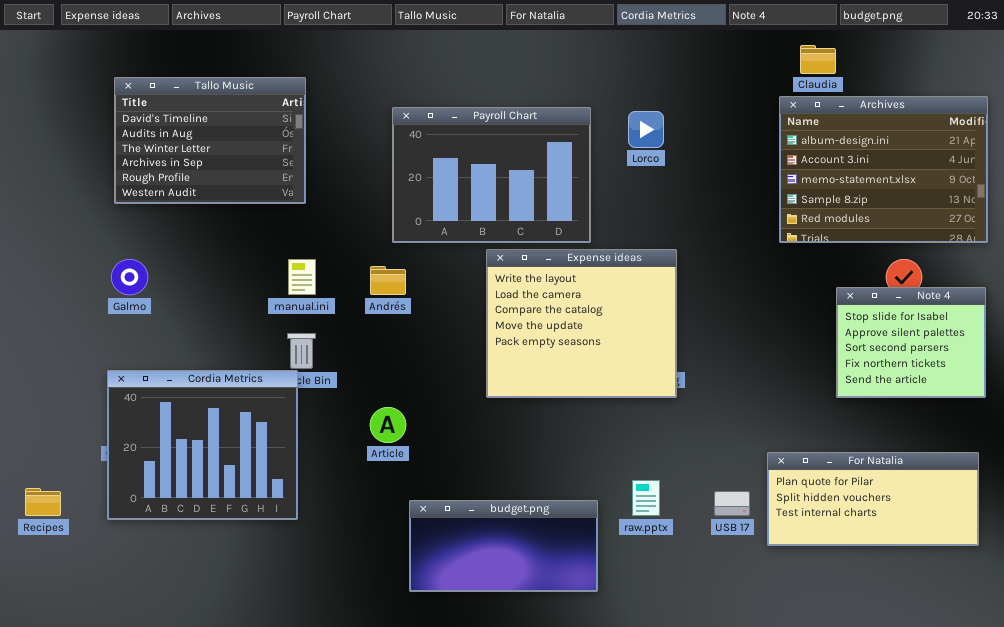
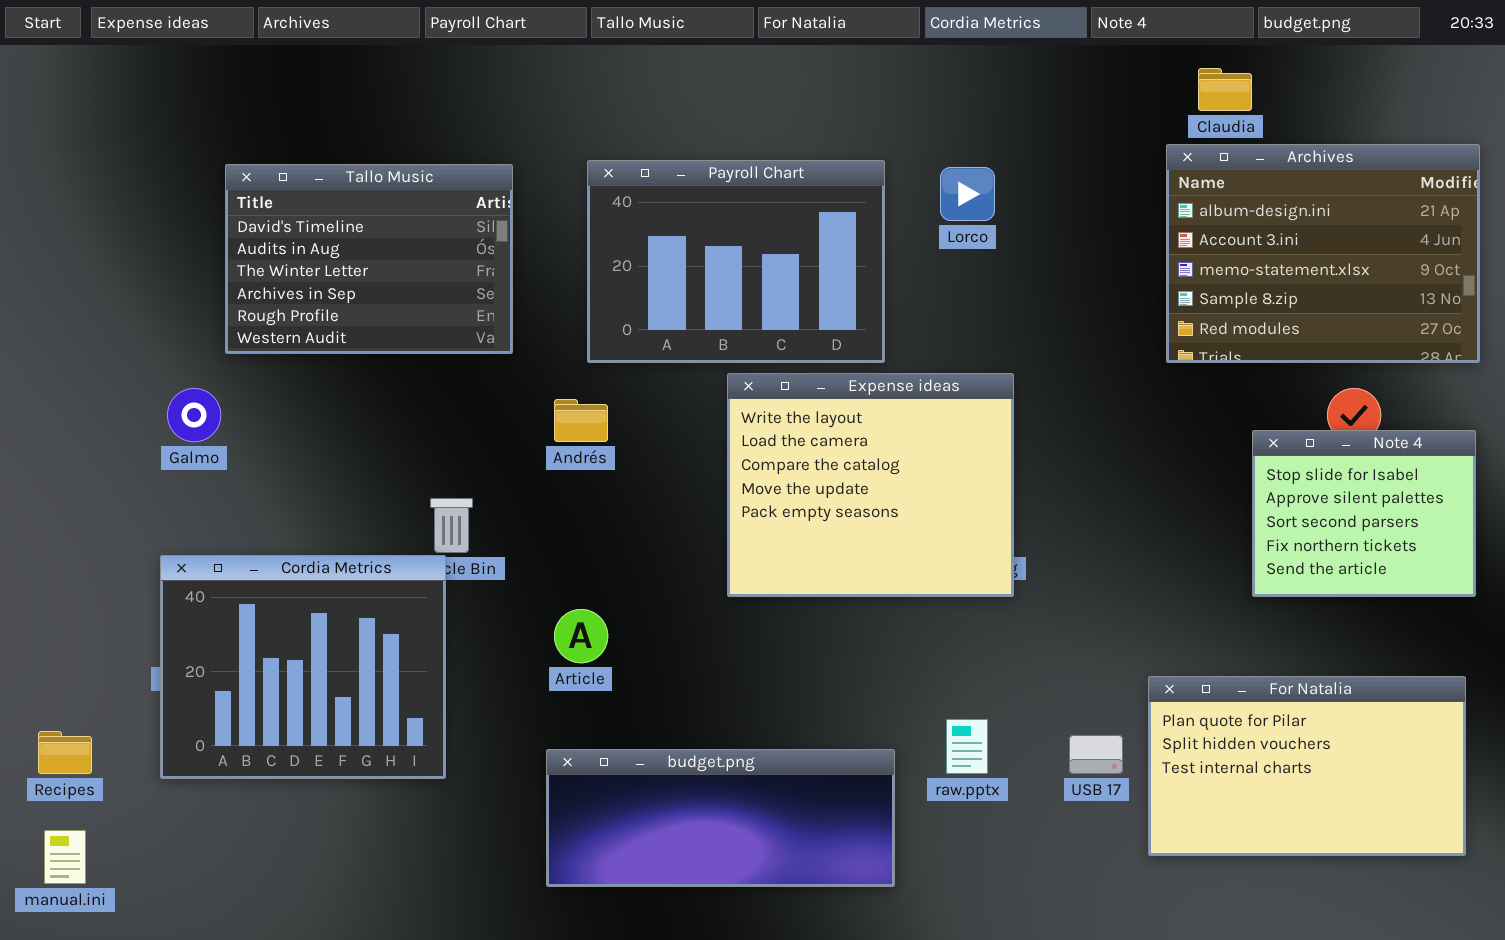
Tallo Music: [114,77,306,204] -> [225,164,513,354], moved
manual.ini: [288,259,316,295] -> [44,830,86,884], moved
For Natalia: [767,452,979,546] -> [1148,676,1466,856], resized
budget.png: [409,500,598,592] -> [546,749,895,887], resized

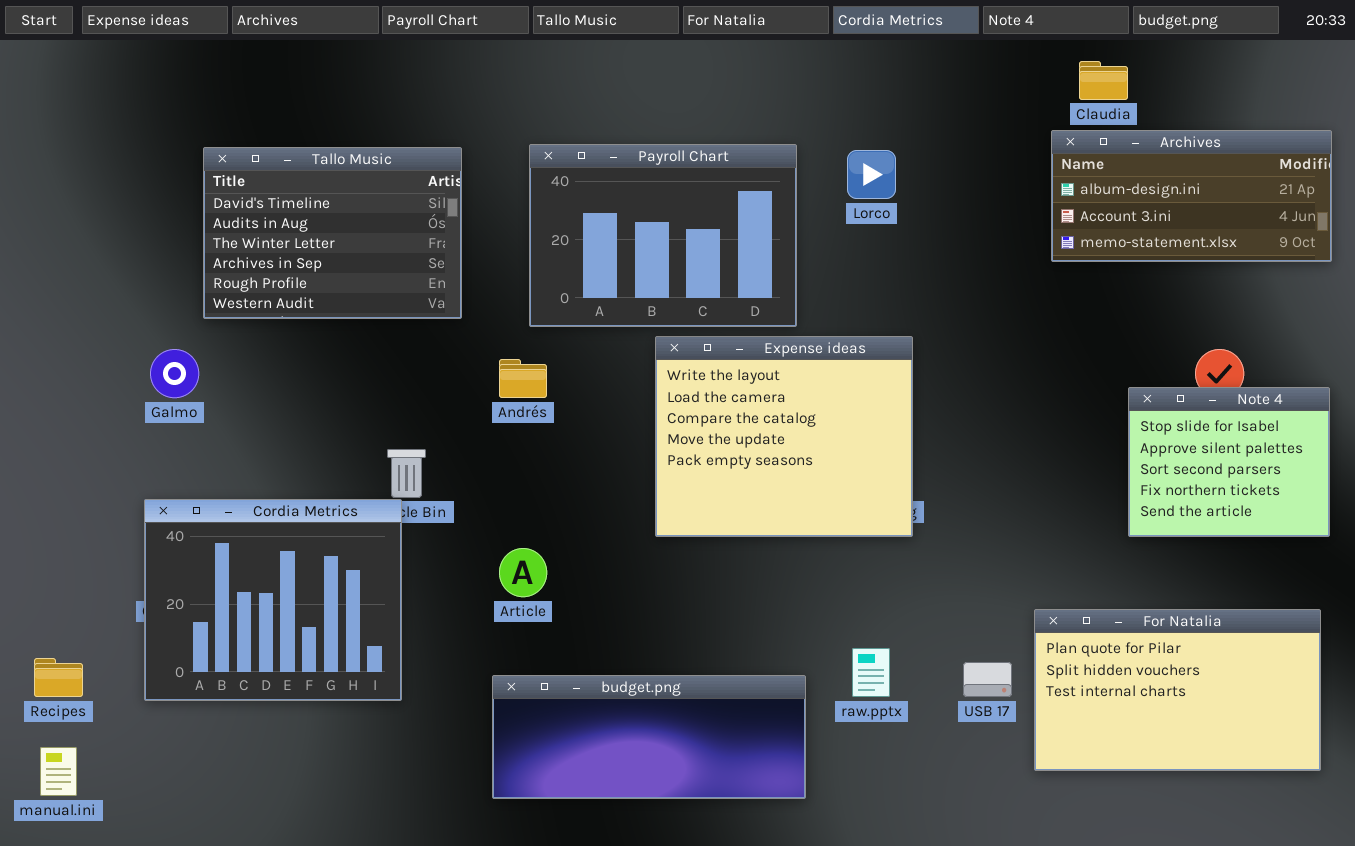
Archives: [1166,144,1480,363] -> [1051,130,1332,262], resized

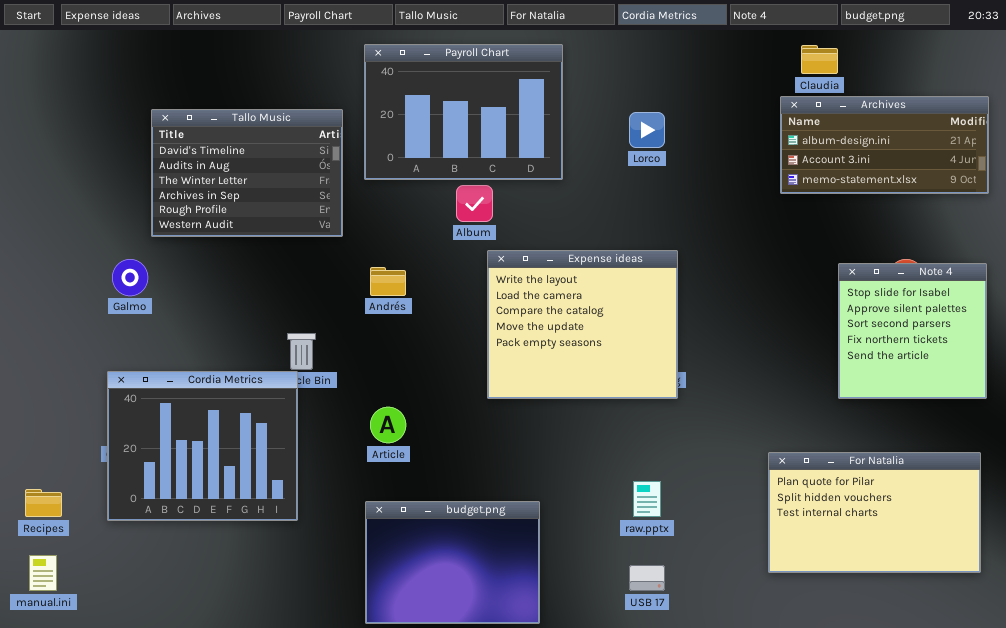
Payroll Chart: [529,144,797,327] -> [364,44,563,180], moved
Note 4: [1128,387,1330,537] -> [838,263,987,399], resized
USB 17: [963,662,1012,697] -> [629,565,665,591], moved
budget.png: [492,675,806,799] -> [365,501,540,624], resized

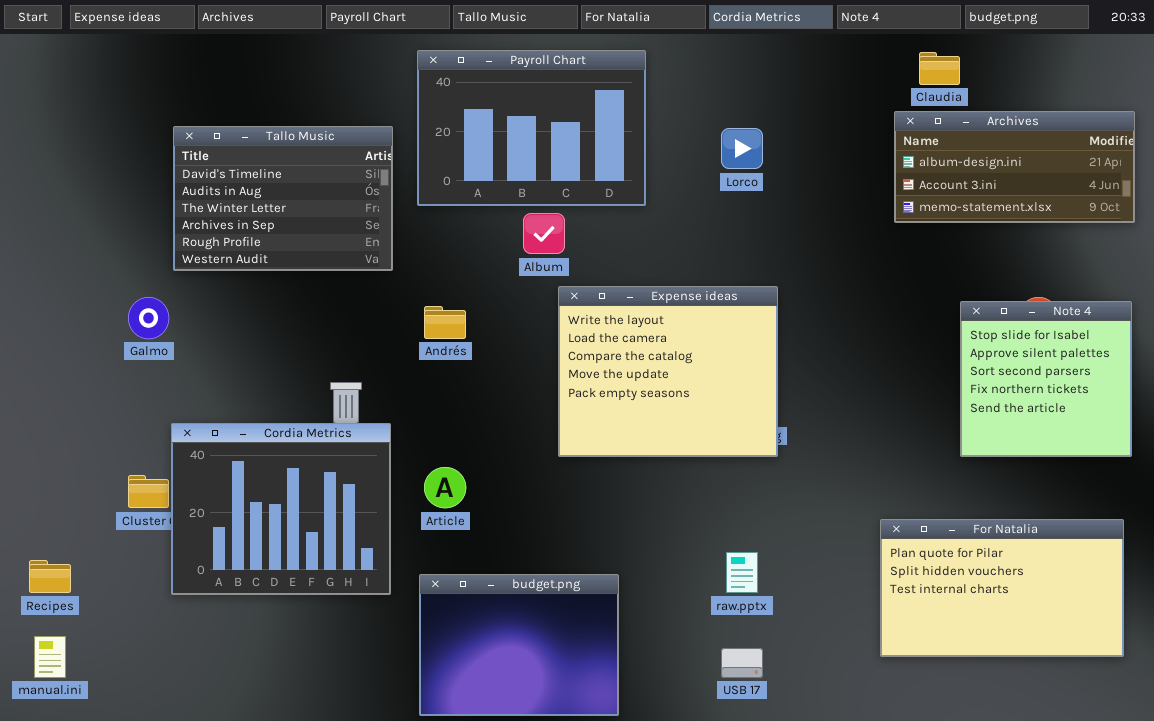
Cordia Metrics: [107,371,298,521] -> [171,423,391,595], moved

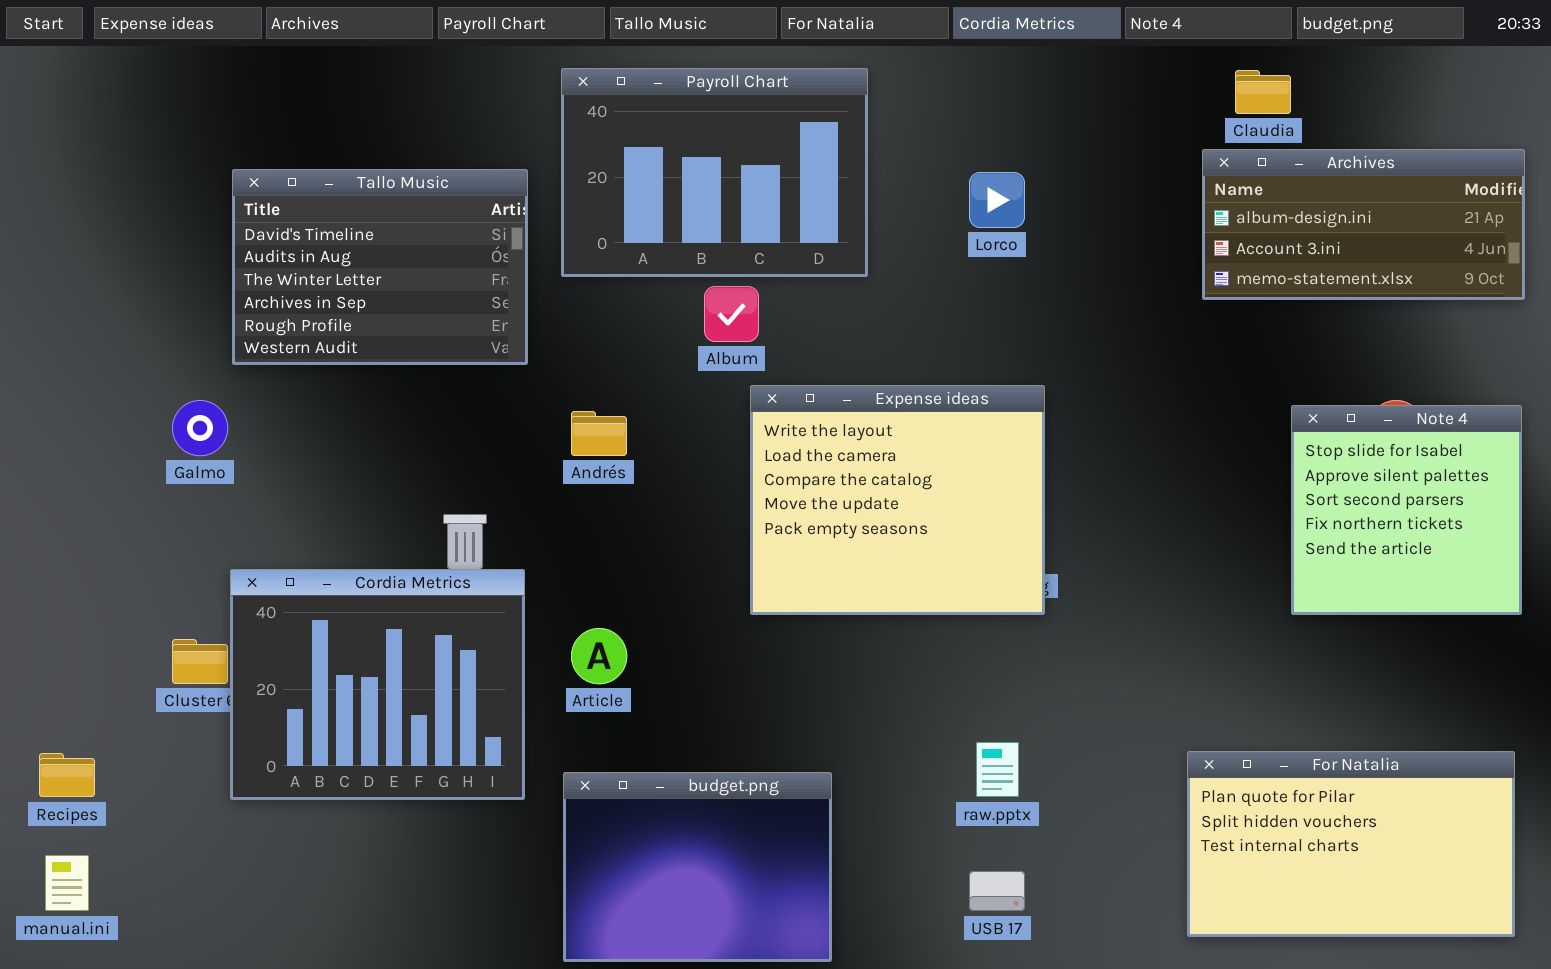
For Natalia: [880,519,1124,657] -> [1187,751,1515,937], moved

